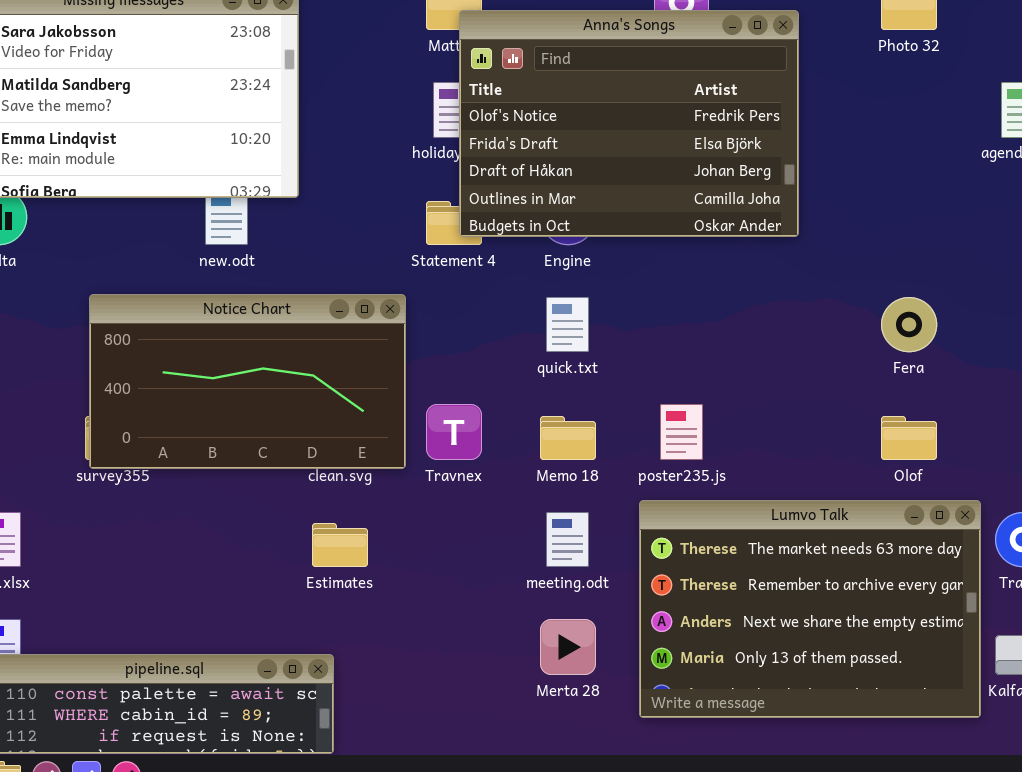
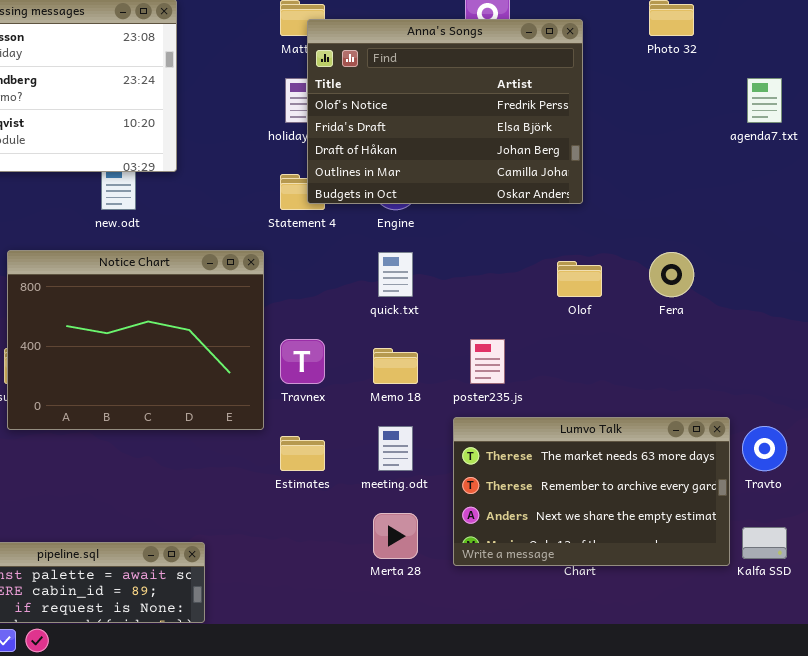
Notice Chart: [89,294,406,469] -> [7,250,264,430], resized
Olof: [881,416,937,460] -> [557,261,602,297], moved
Lumvo Talk: [639,500,981,718] -> [453,417,730,566], resized
Estimates: [312,523,368,567] -> [280,436,325,471], moved

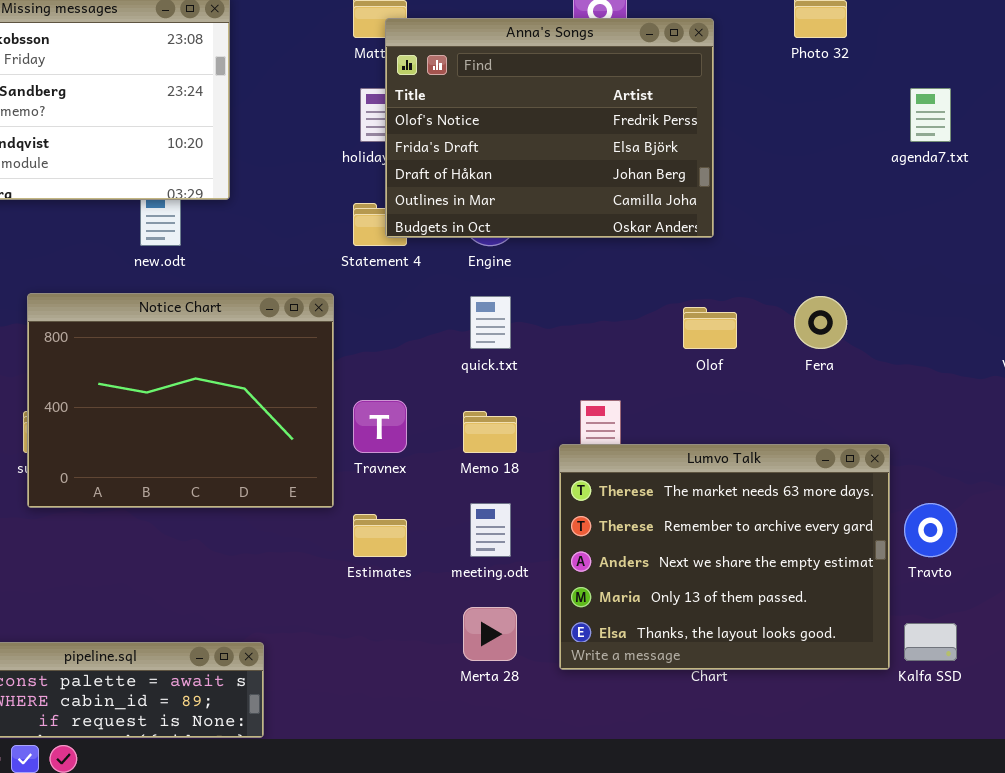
Lumvo Talk: [453,417,730,566] -> [559,444,890,670], resized

